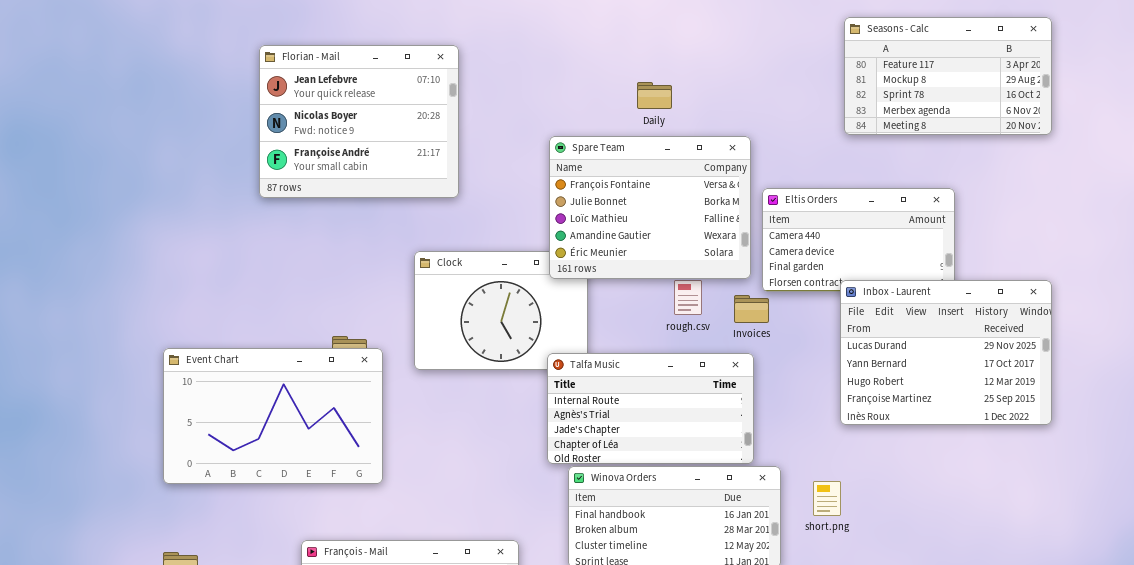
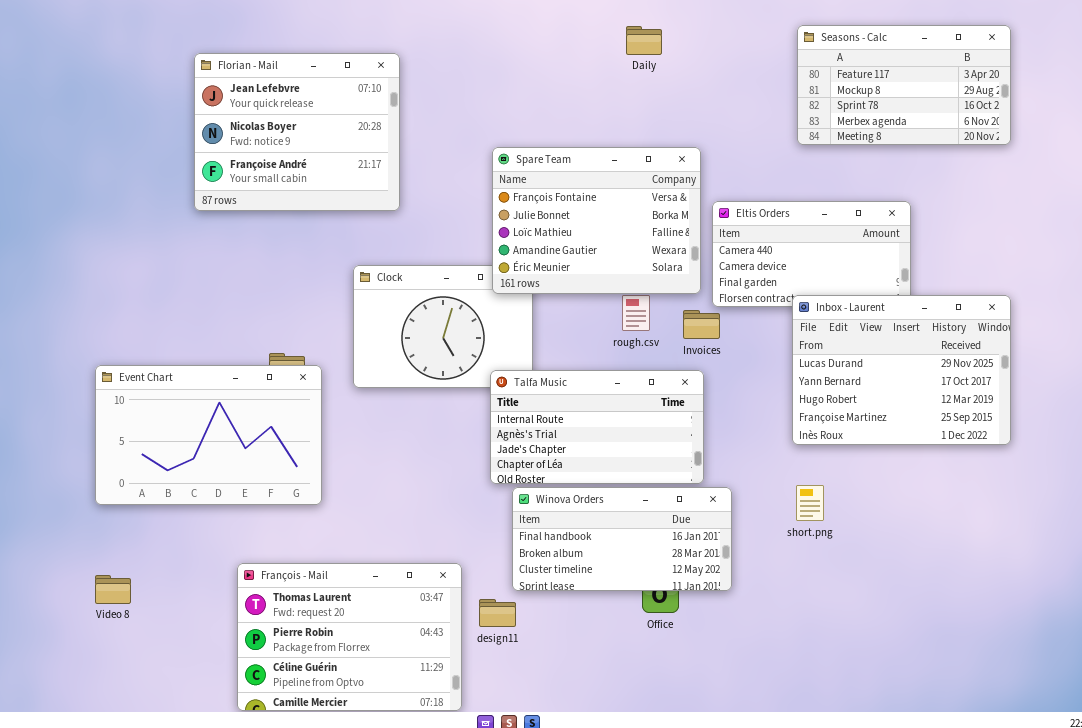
Daily: [637,82,672,109] -> [626,26,662,55], moved
short.png: [813,481,841,516] -> [796,485,824,521], moved

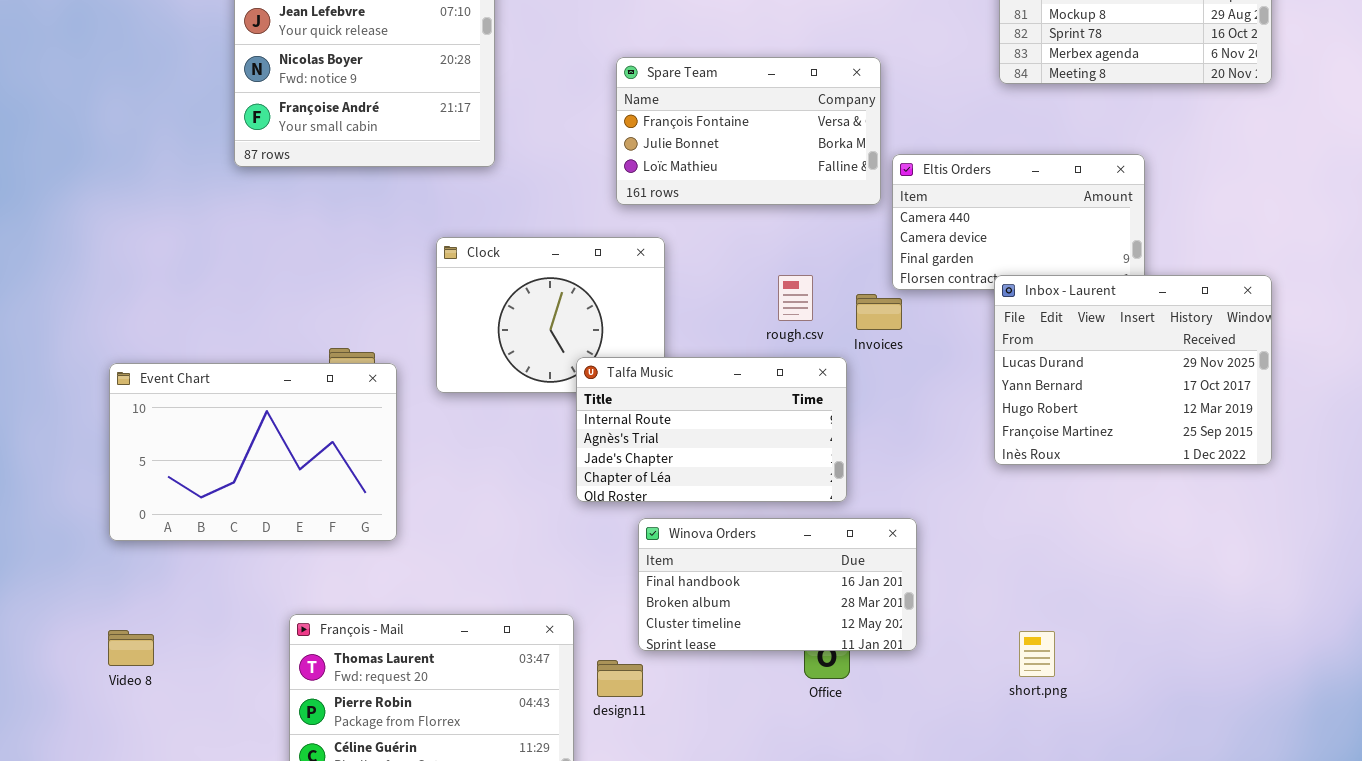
Spare Team: [492,147,701,294] -> [616,57,881,205], moved, resized
Talfa Music: [490,370,704,484] -> [576,357,847,502], moved
short.png: [796,485,824,521] -> [1019,631,1055,677], moved

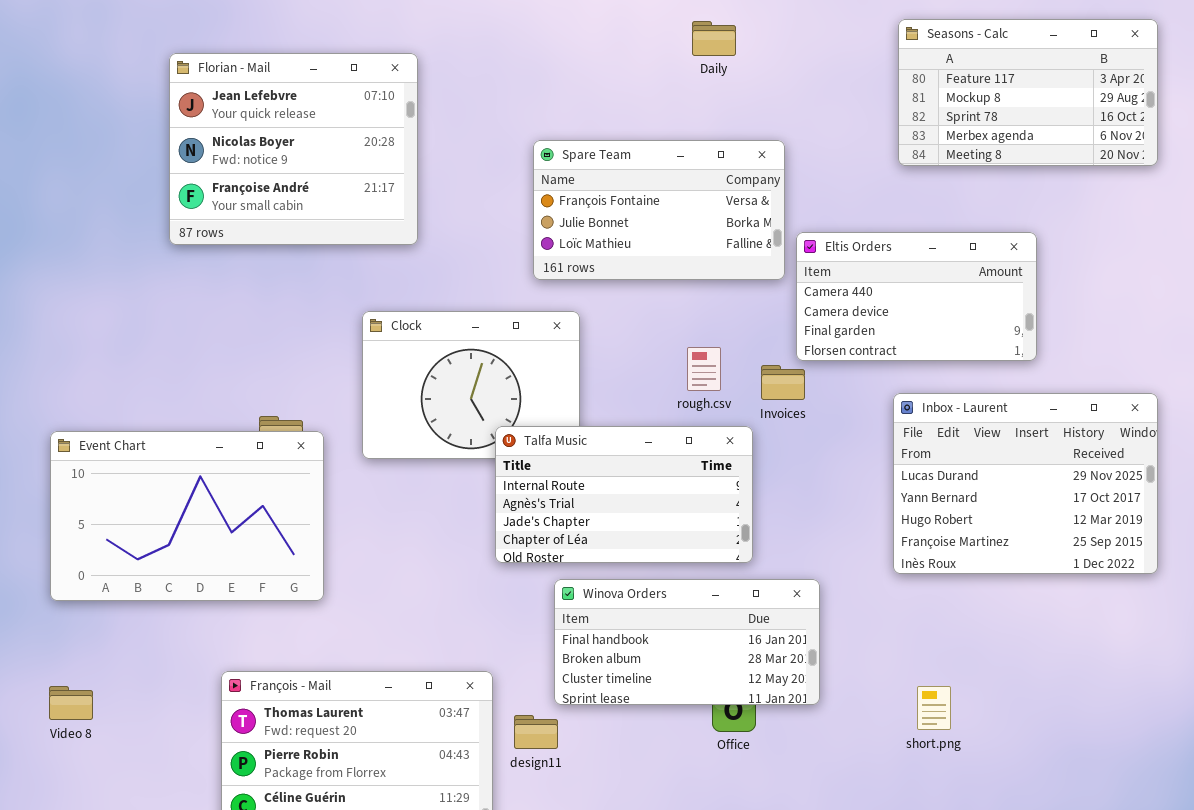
Inbox - Laurent: [994,275,1272,465] -> [893,393,1158,574], moved

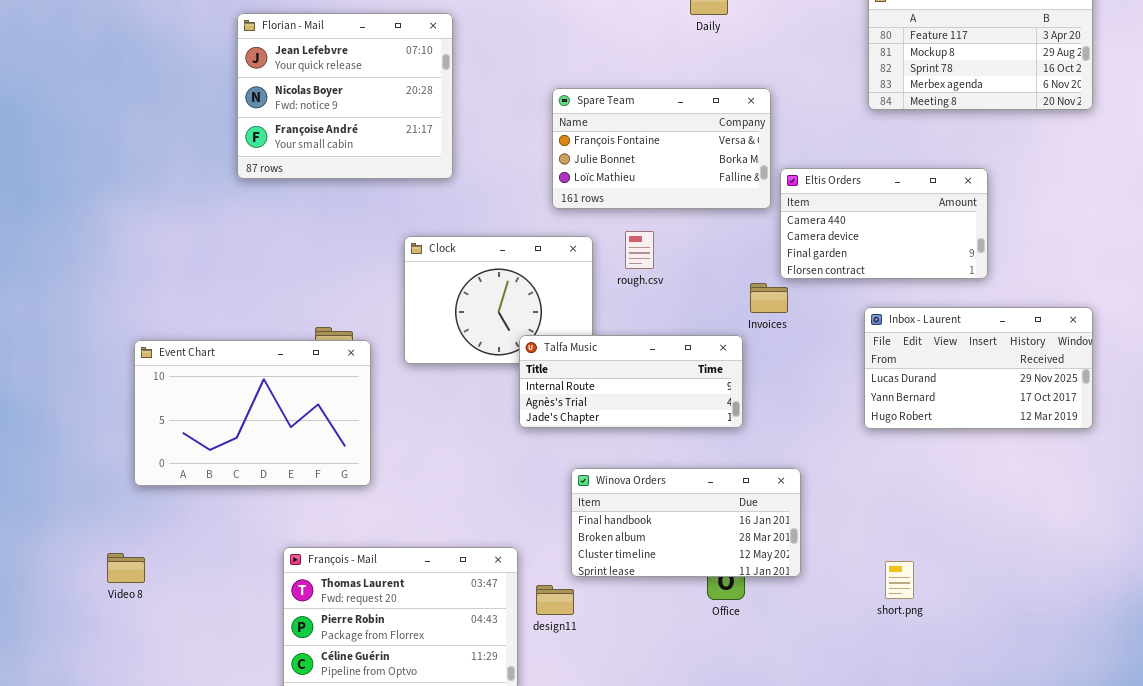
rough.csv: [687,347,721,391] -> [625,231,654,269], moved
Inbox - Laurent: [893,393,1158,574] -> [864,307,1093,429], resized
Talfa Music: [495,426,753,563] -> [519,335,743,428], resized
Video 8: [49,686,93,720] -> [107,553,145,583], moved

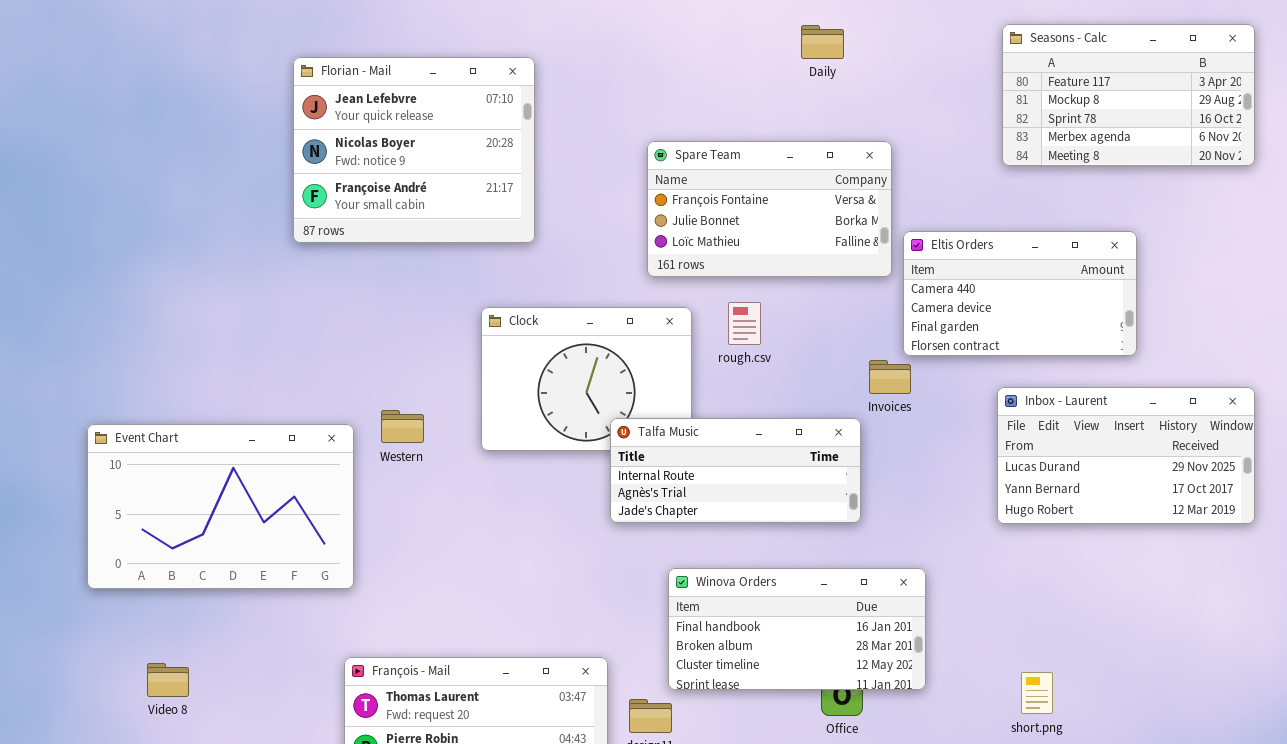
Event Chart: [134,340,371,486] -> [87,424,354,589], moved

